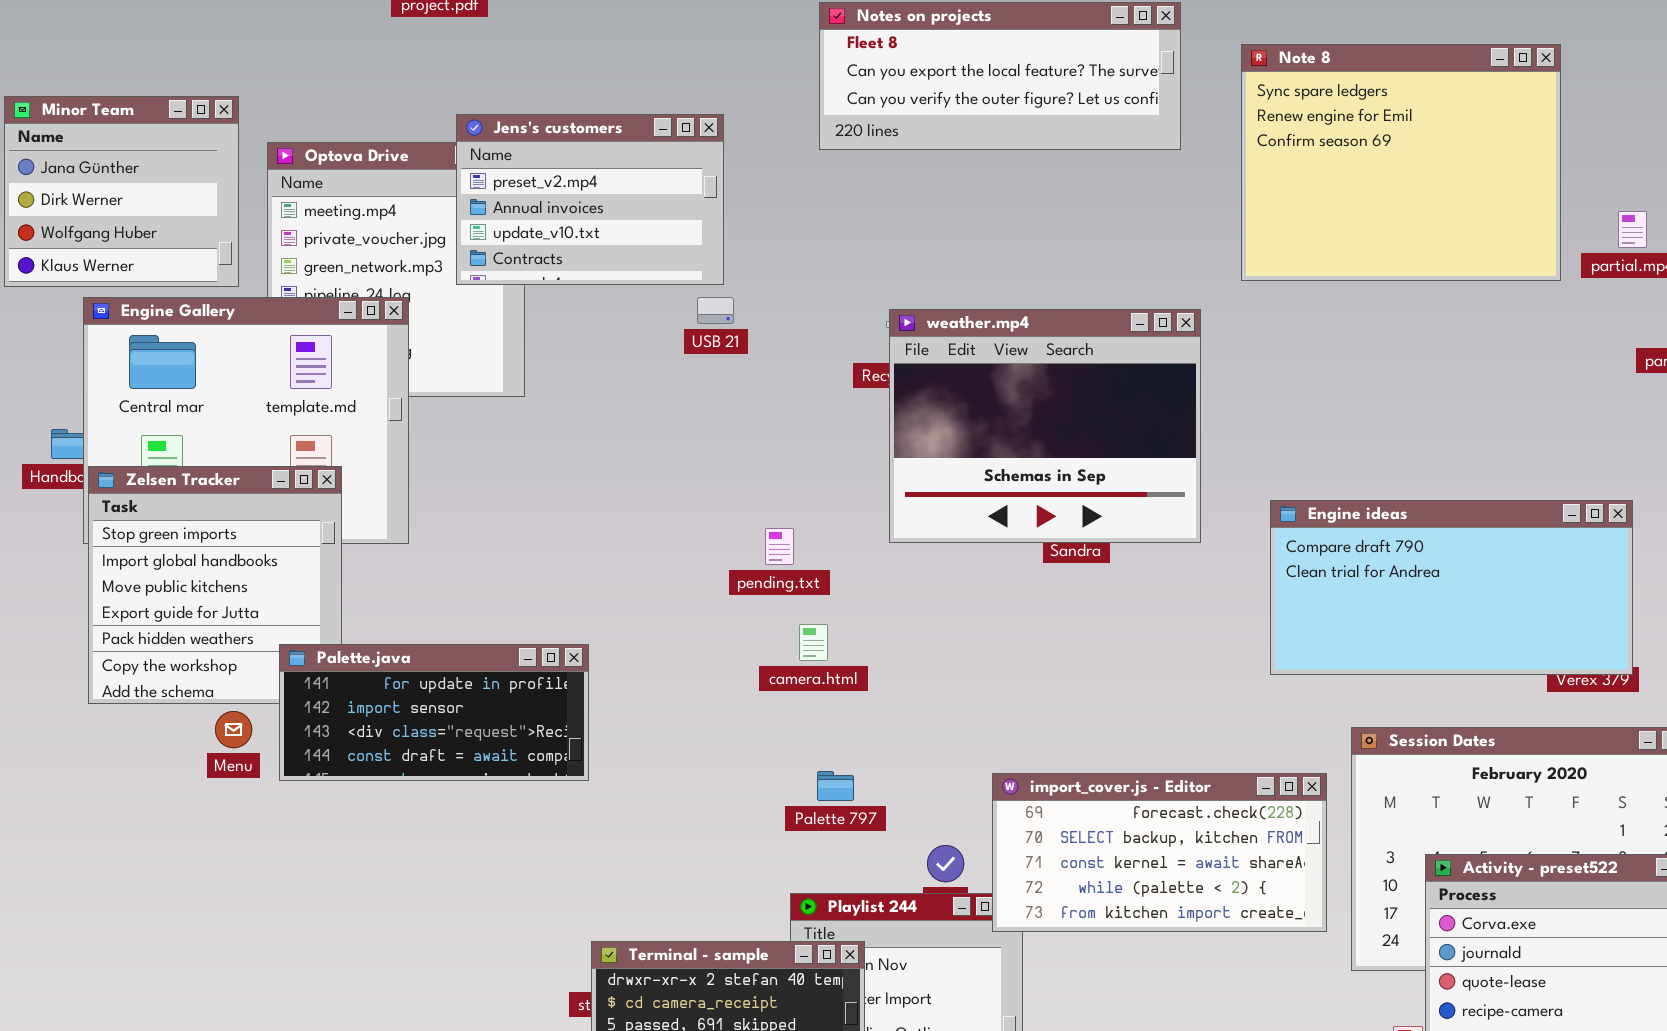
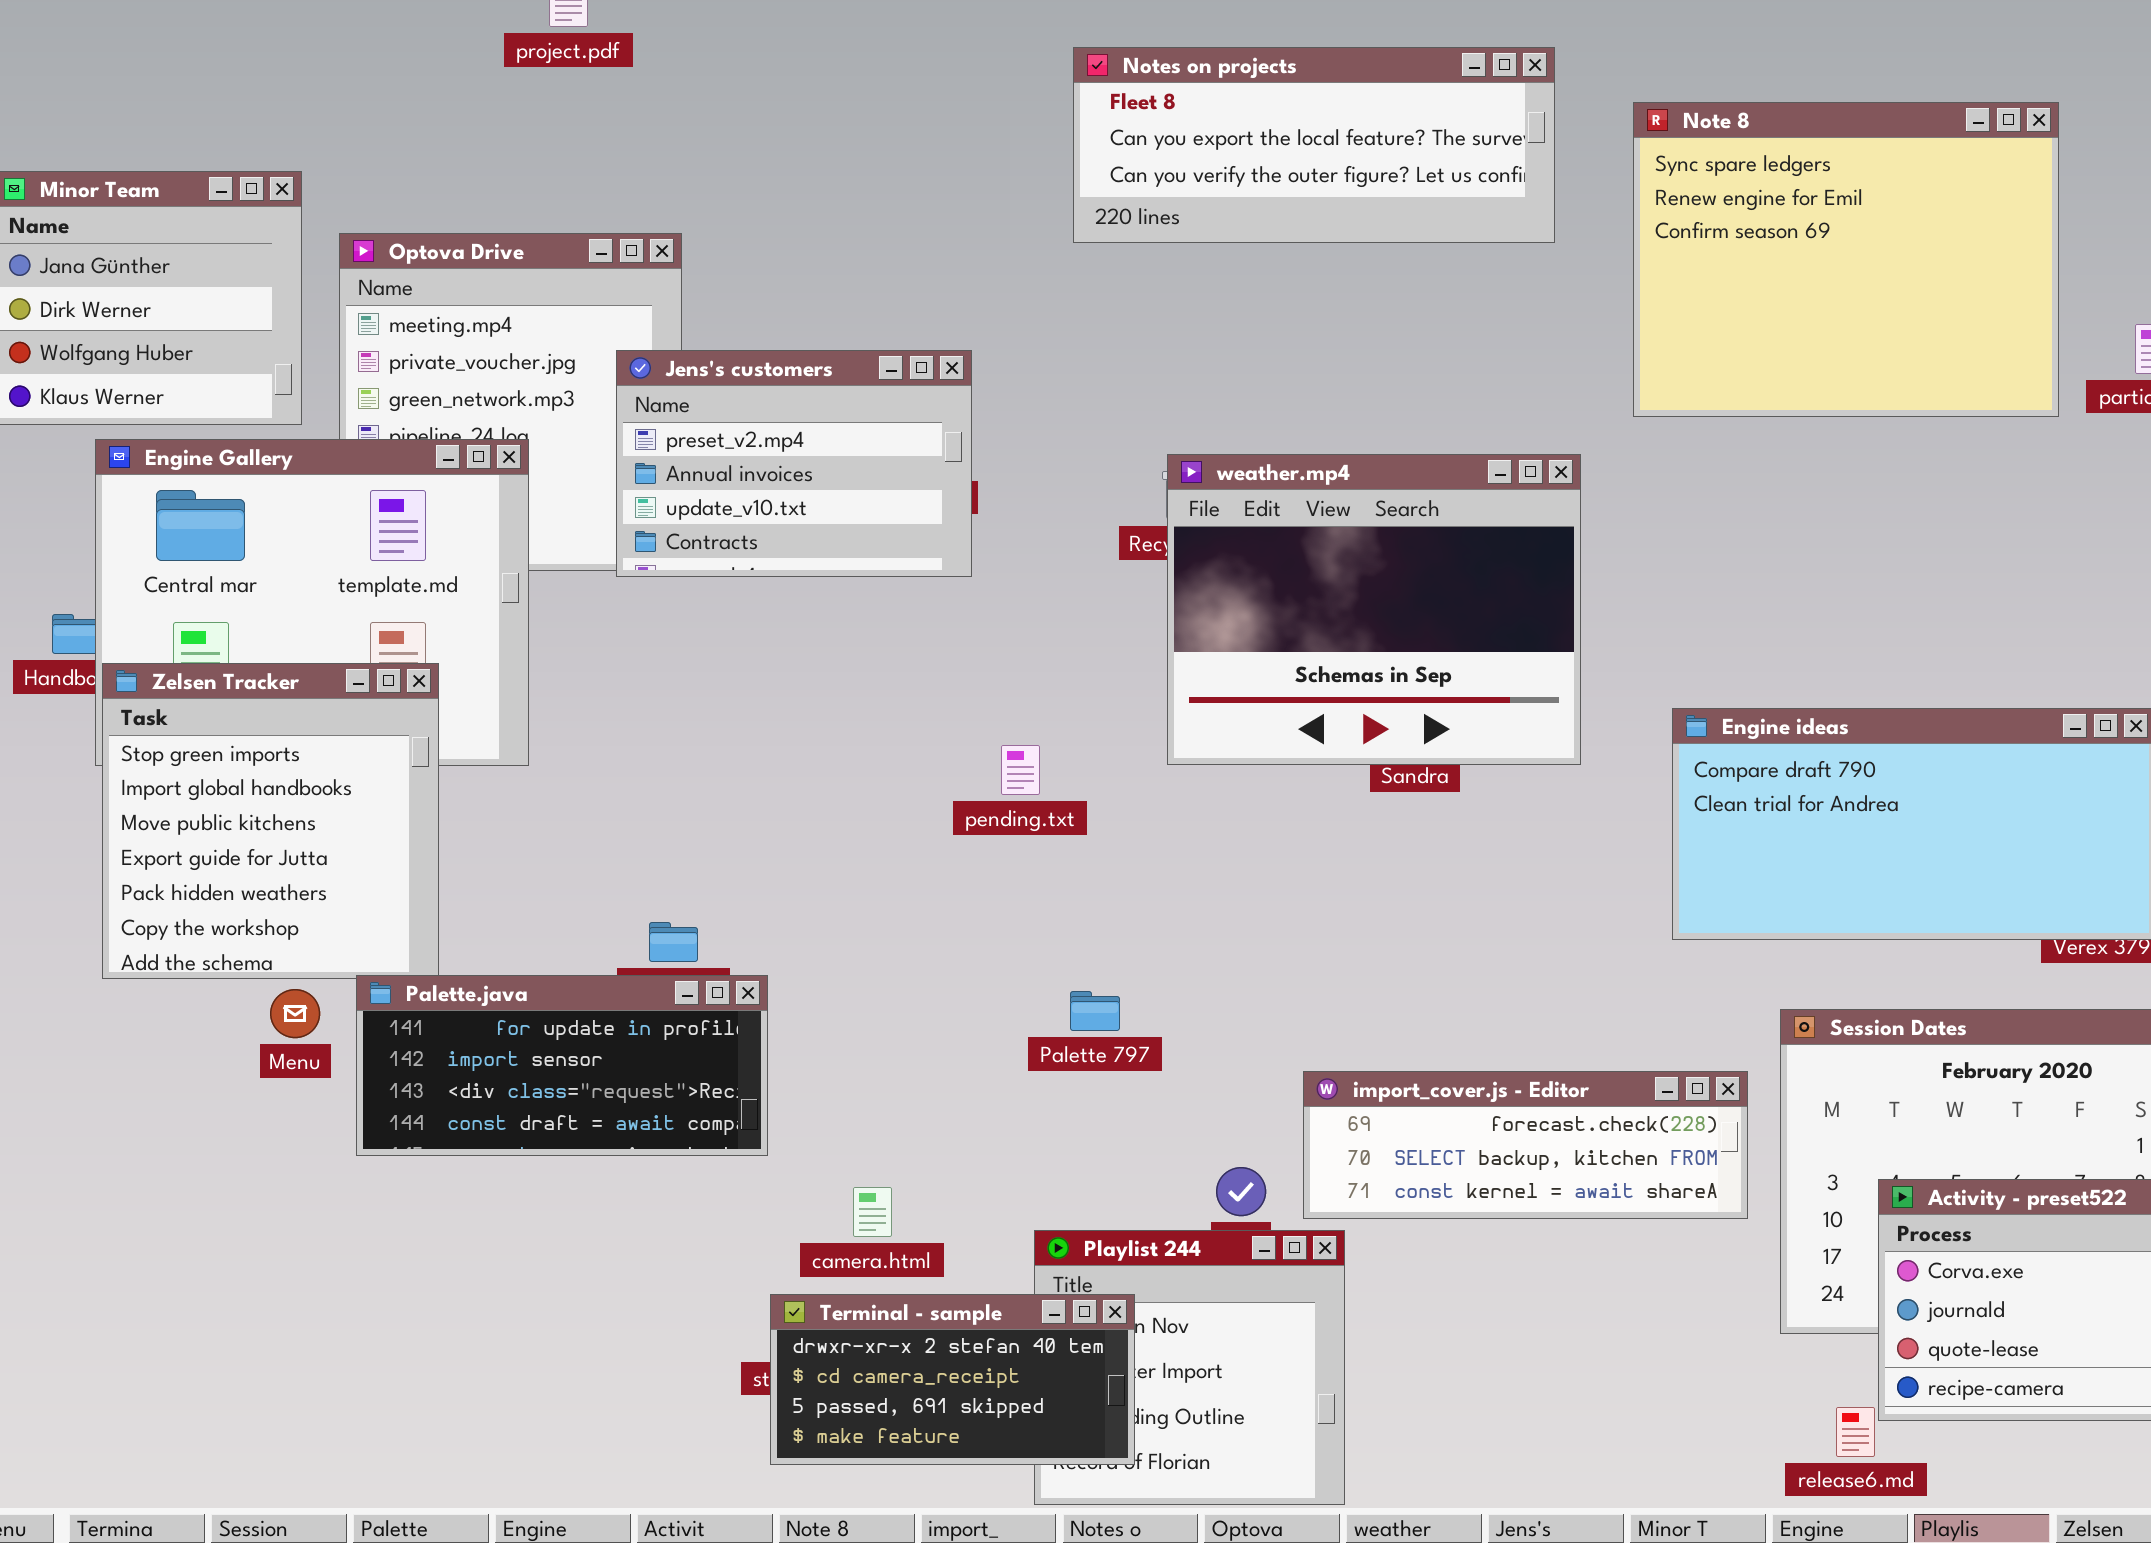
Jens's customers: [456,114,724,285] -> [616,350,972,577], moved
camera.html: [799,624,828,661] -> [853,1187,892,1237], moved
Palette.java: [279,644,589,781] -> [356,975,768,1156], moved
Palette 797: [817,771,854,801] -> [1070,991,1120,1031], moved
import_cover.js - Editor: [992,773,1327,932] -> [1303,1071,1748,1219], resized

